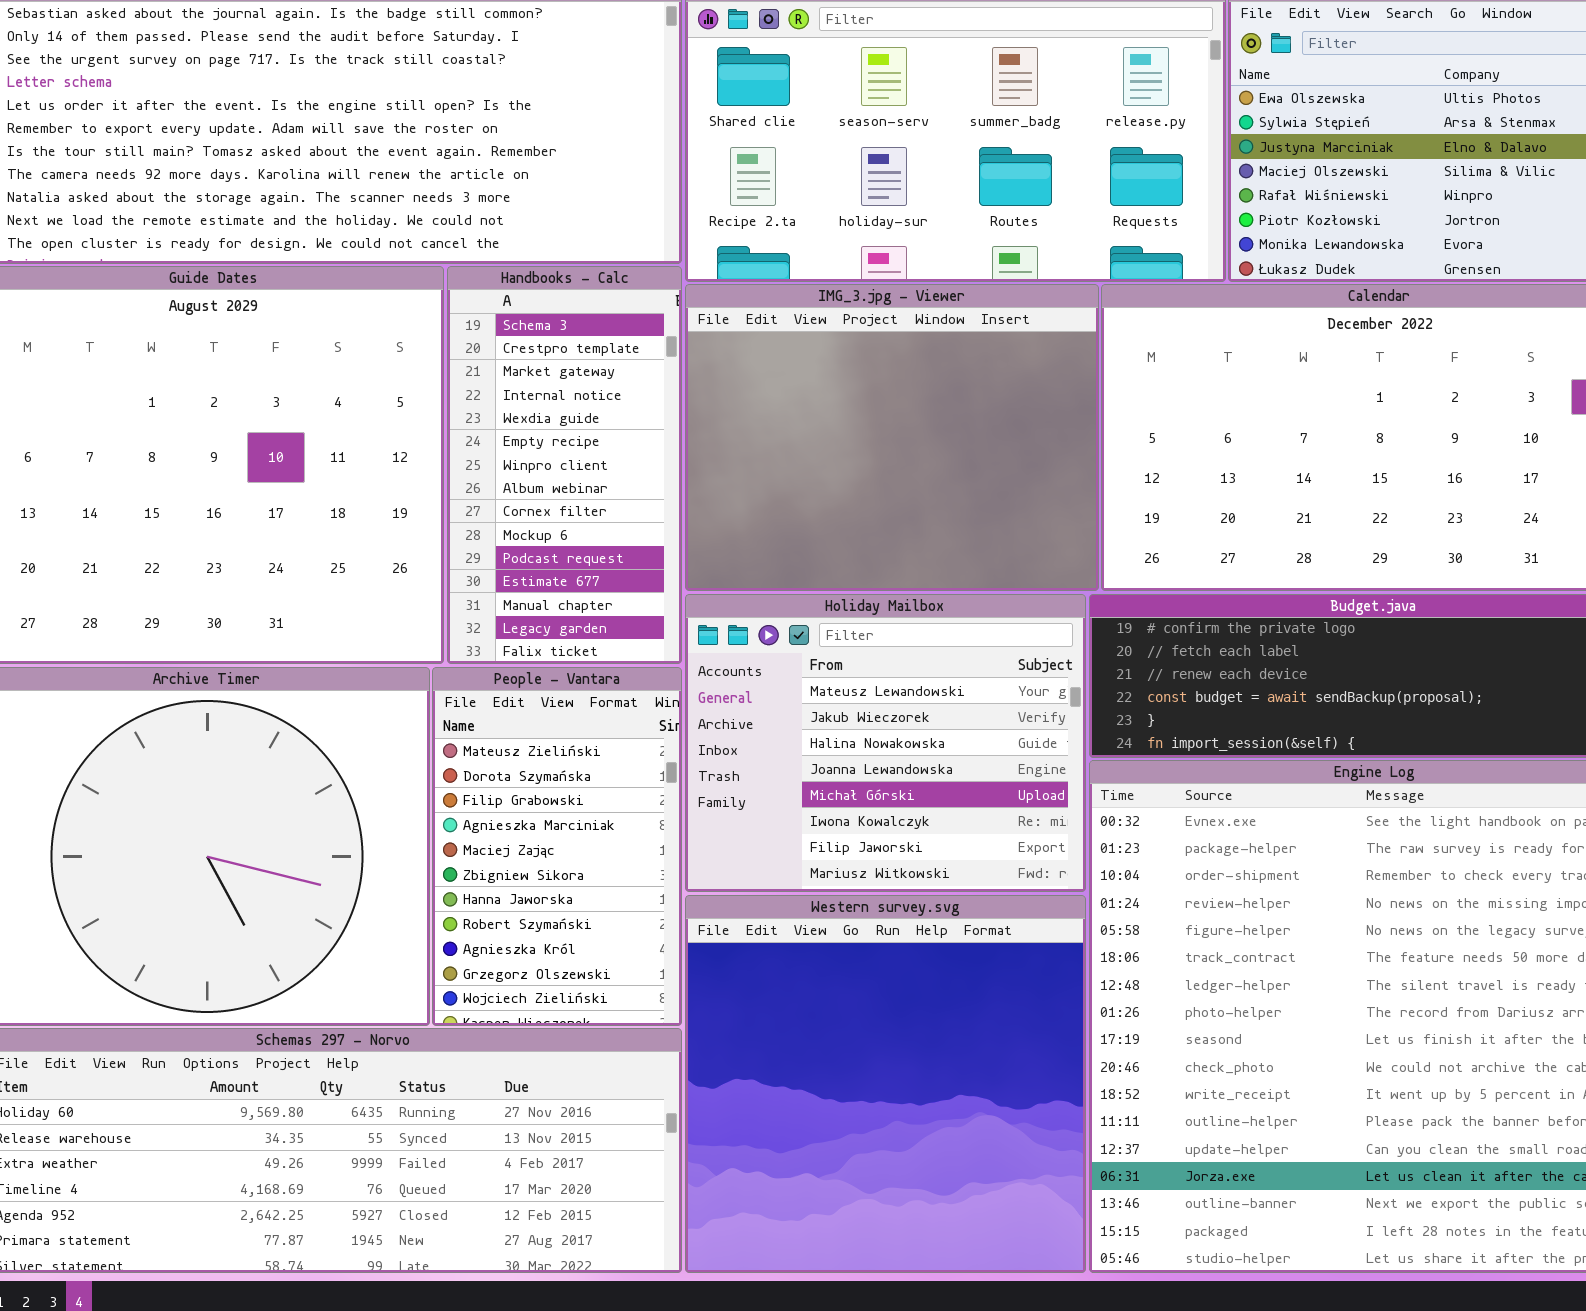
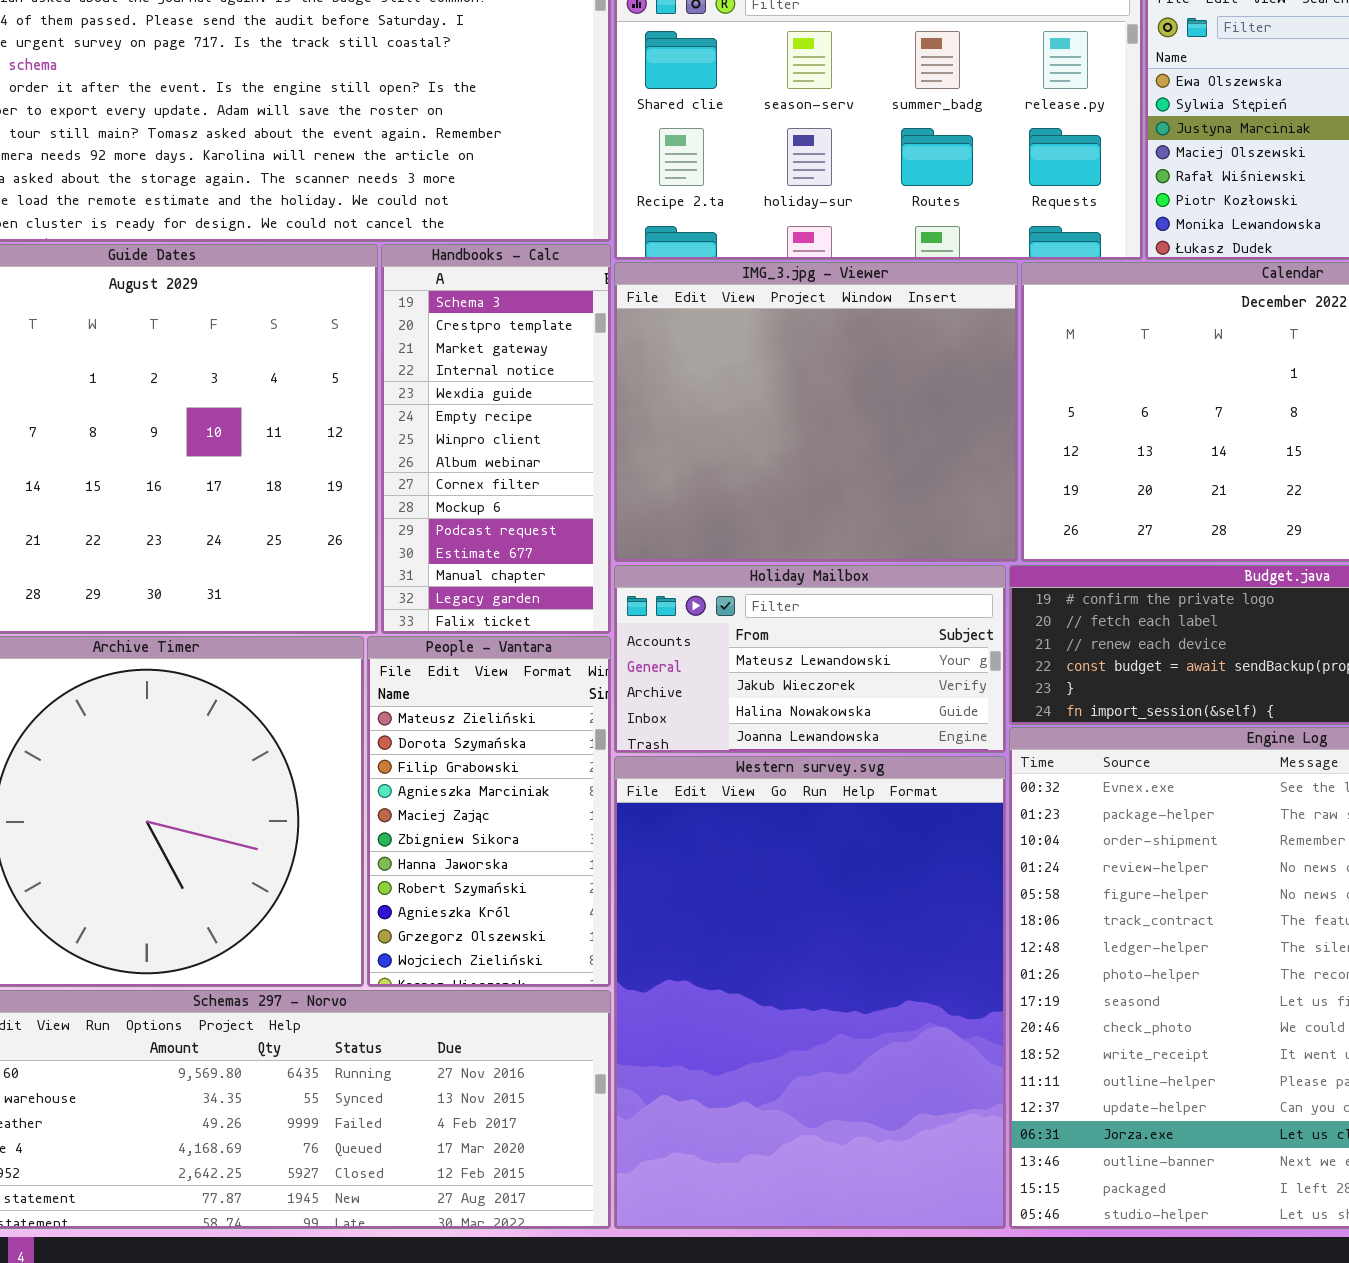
Holiday Mailbox: [685,594,1086,892] -> [614,565,1006,753], resized
Western survey.svg: [685,895,1086,1273] -> [614,756,1006,1229], resized

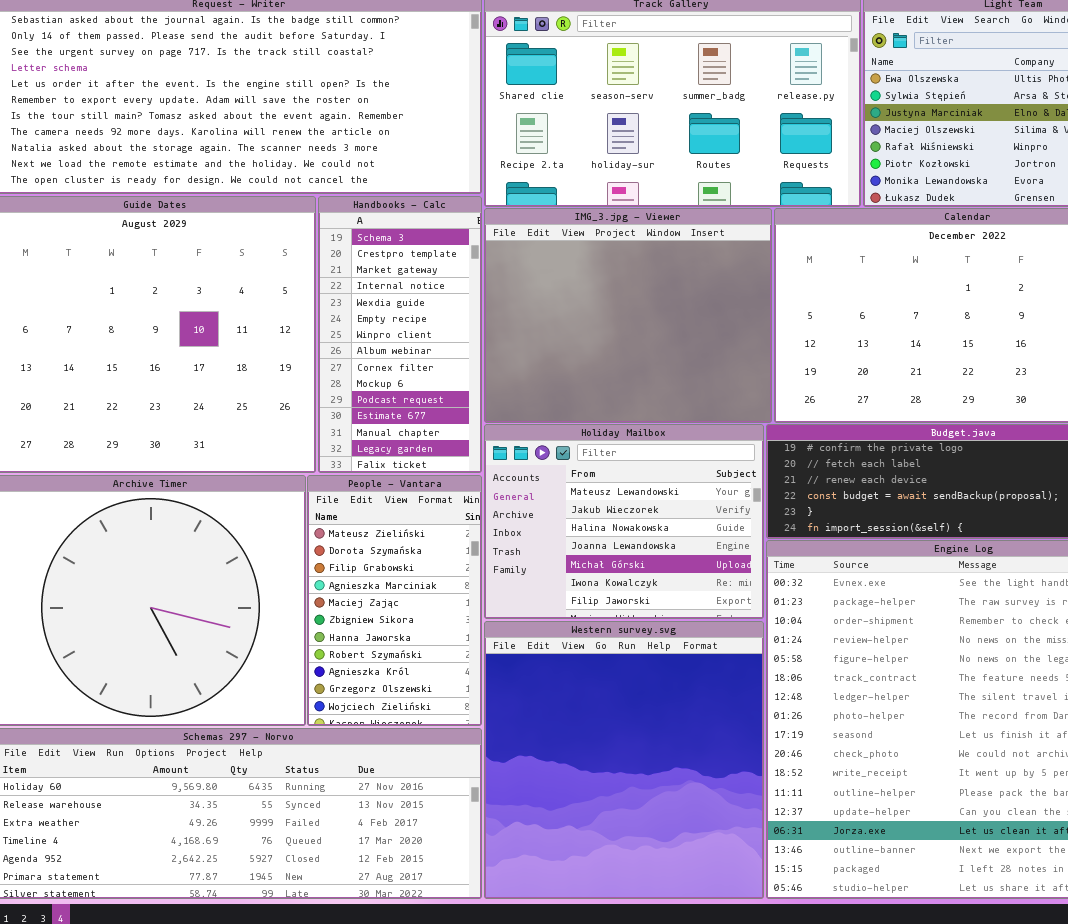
Holiday Mailbox: [614,565,1006,753] -> [484,424,764,619], resized
Western survey.svg: [614,756,1006,1229] -> [484,621,764,899], resized

